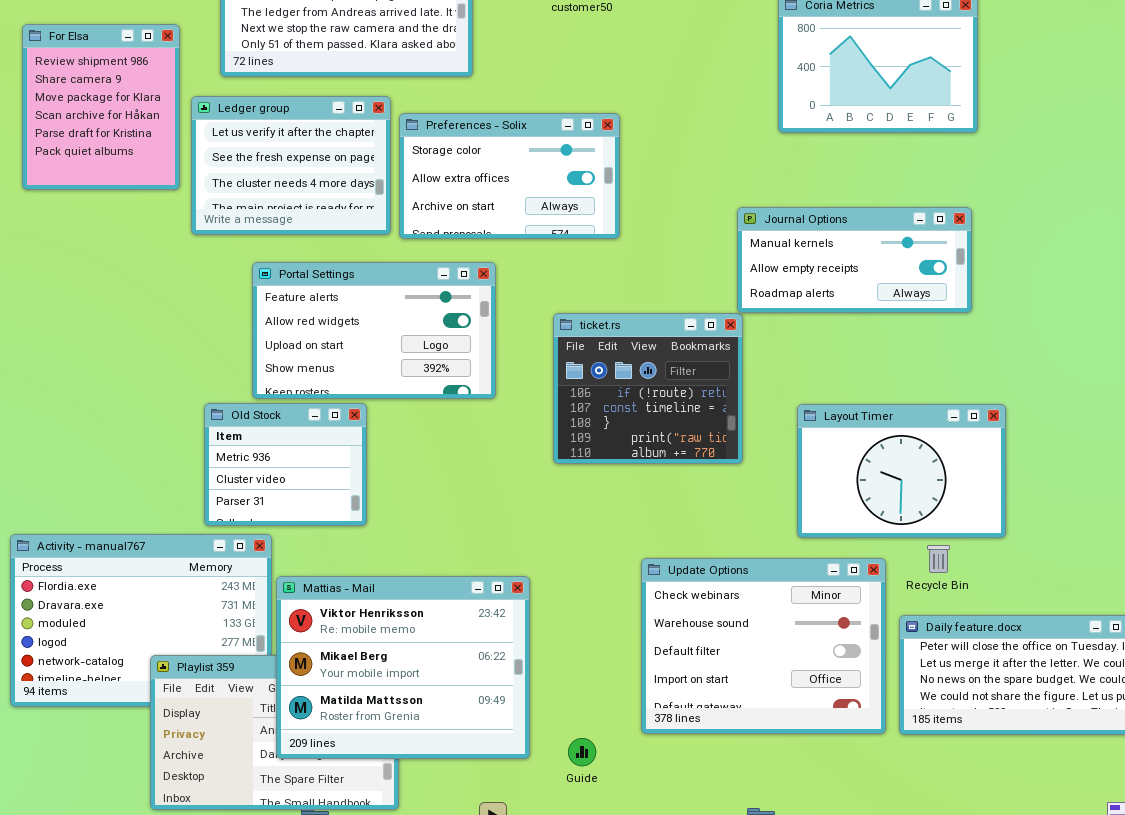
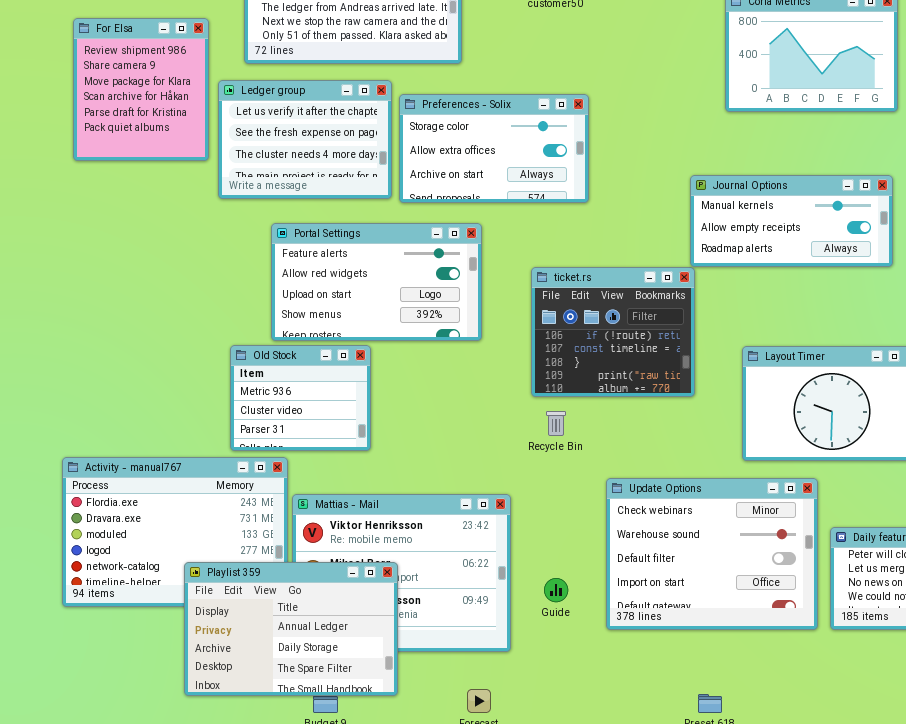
Recycle Bin: [927,545,950,573] -> [546,411,566,436], moved
Playlist 359: [150,655,399,810] -> [184,562,398,696], raised
Guide: [568,738,596,766] -> [544,578,568,602], moved

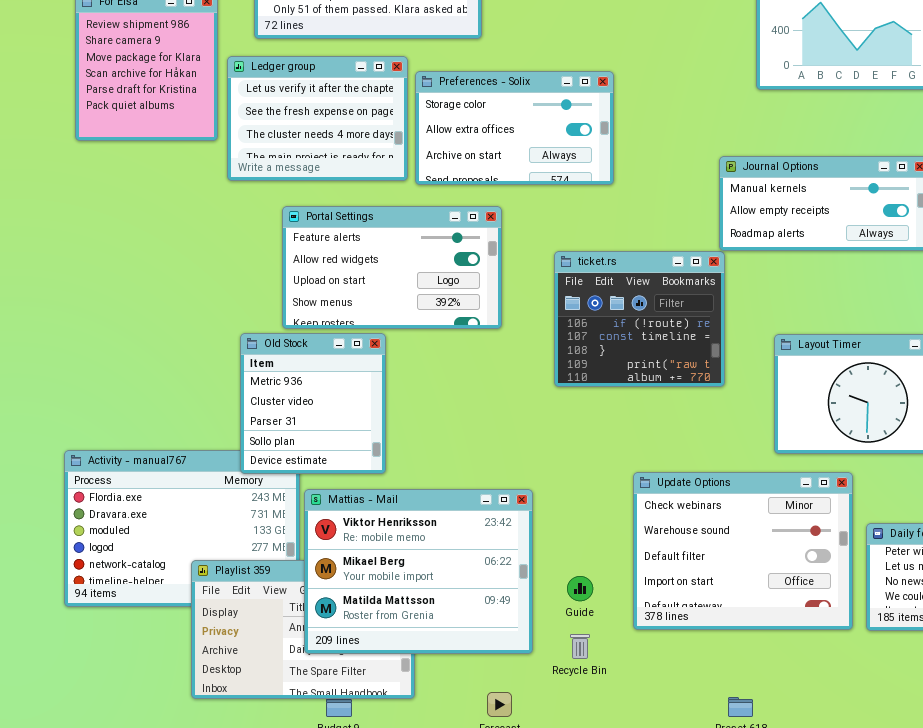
Old Stock: [230,345,371,451] -> [240,333,386,474], resized
Recycle Bin: [546,411,566,436] -> [570,634,590,659], moved
Mattias - Mail: [292,494,511,652] -> [304,489,533,654], raised

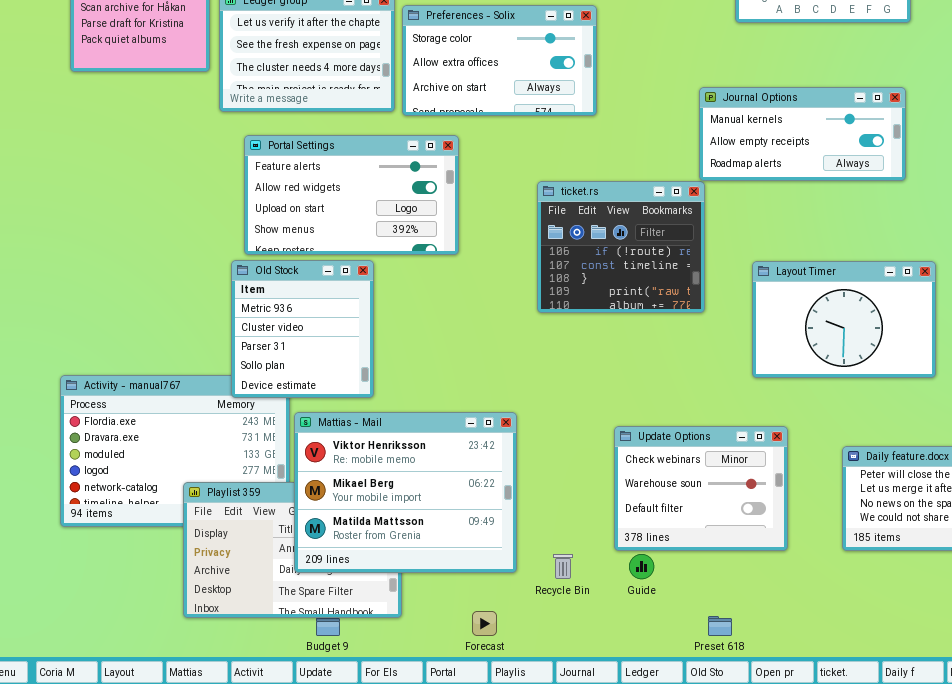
Portal Settings: [282,206,502,329] -> [244,135,459,255], moved
Update Options: [633,472,853,630] -> [614,426,788,551], resized
Guide: [567,576,593,601] -> [629,554,654,579], moved

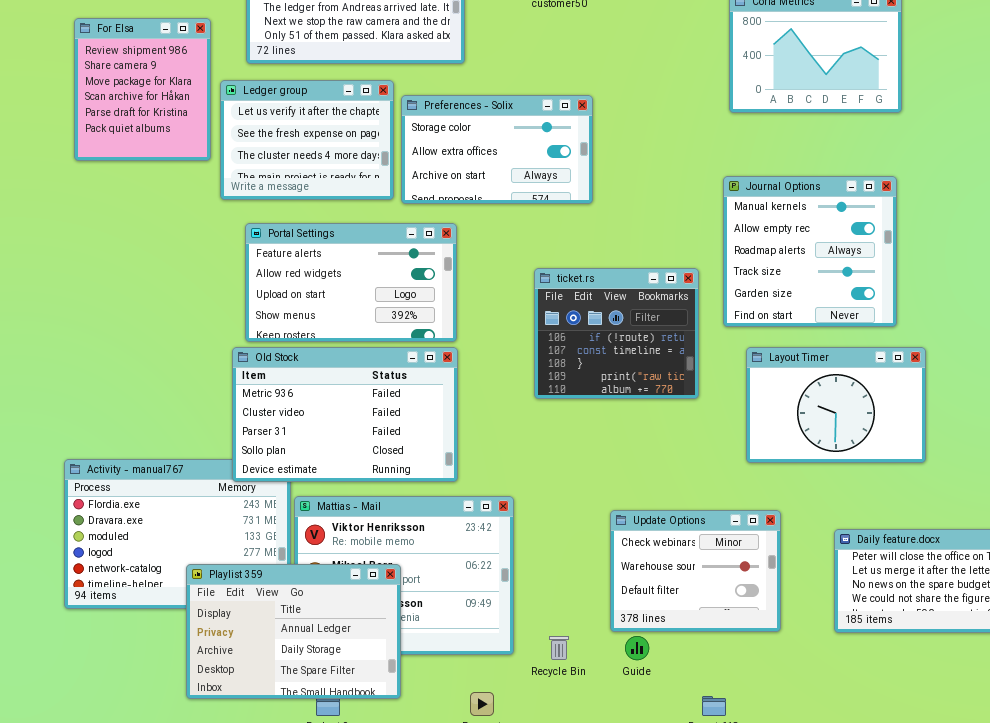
Journal Options: [699,87,906,181] -> [723,176,897,327], resized
Old Stock: [231,260,374,398] -> [232,347,458,482], resized
Playlist 359: [183,482,402,618] -> [186,564,401,699], raised

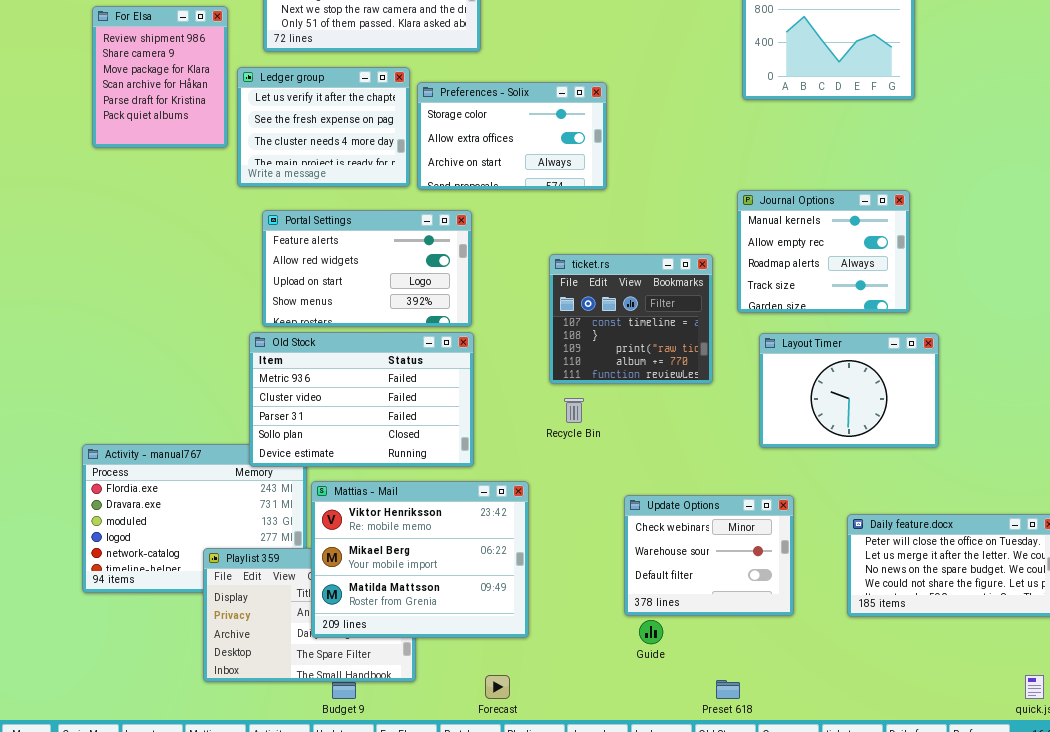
Journal Options: [723,176,897,327] -> [737,190,910,313], resized
ticket.rs: [534,268,699,399] -> [549,254,713,384], scrolled down 1 row
Mattias - Mail: [294,496,514,655] -> [311,481,529,638], raised
Recycle Bin: [549,636,569,660] -> [564,398,584,423], moved

